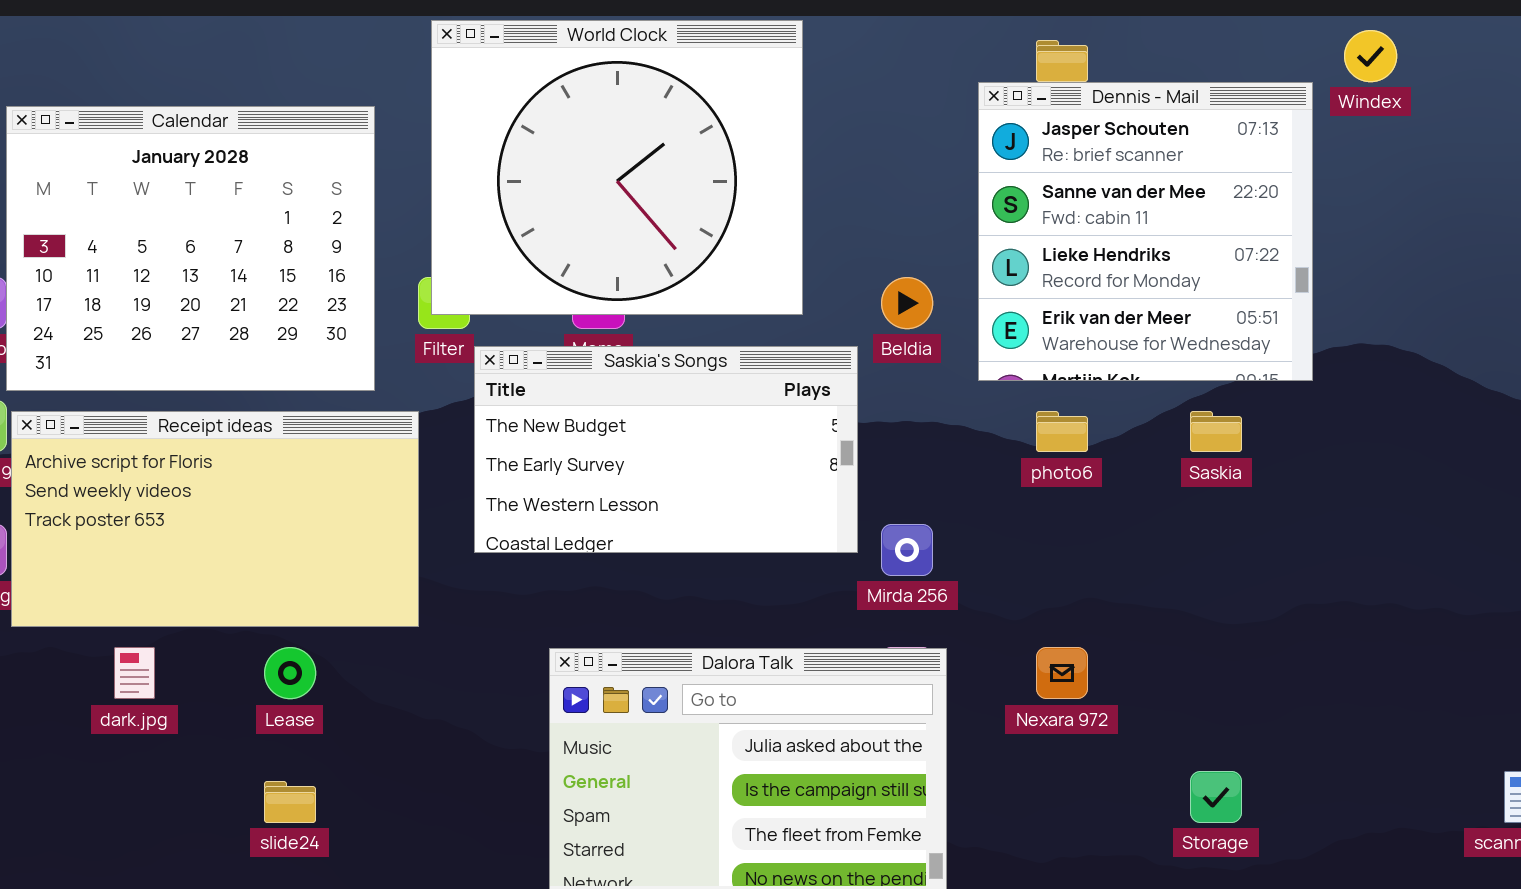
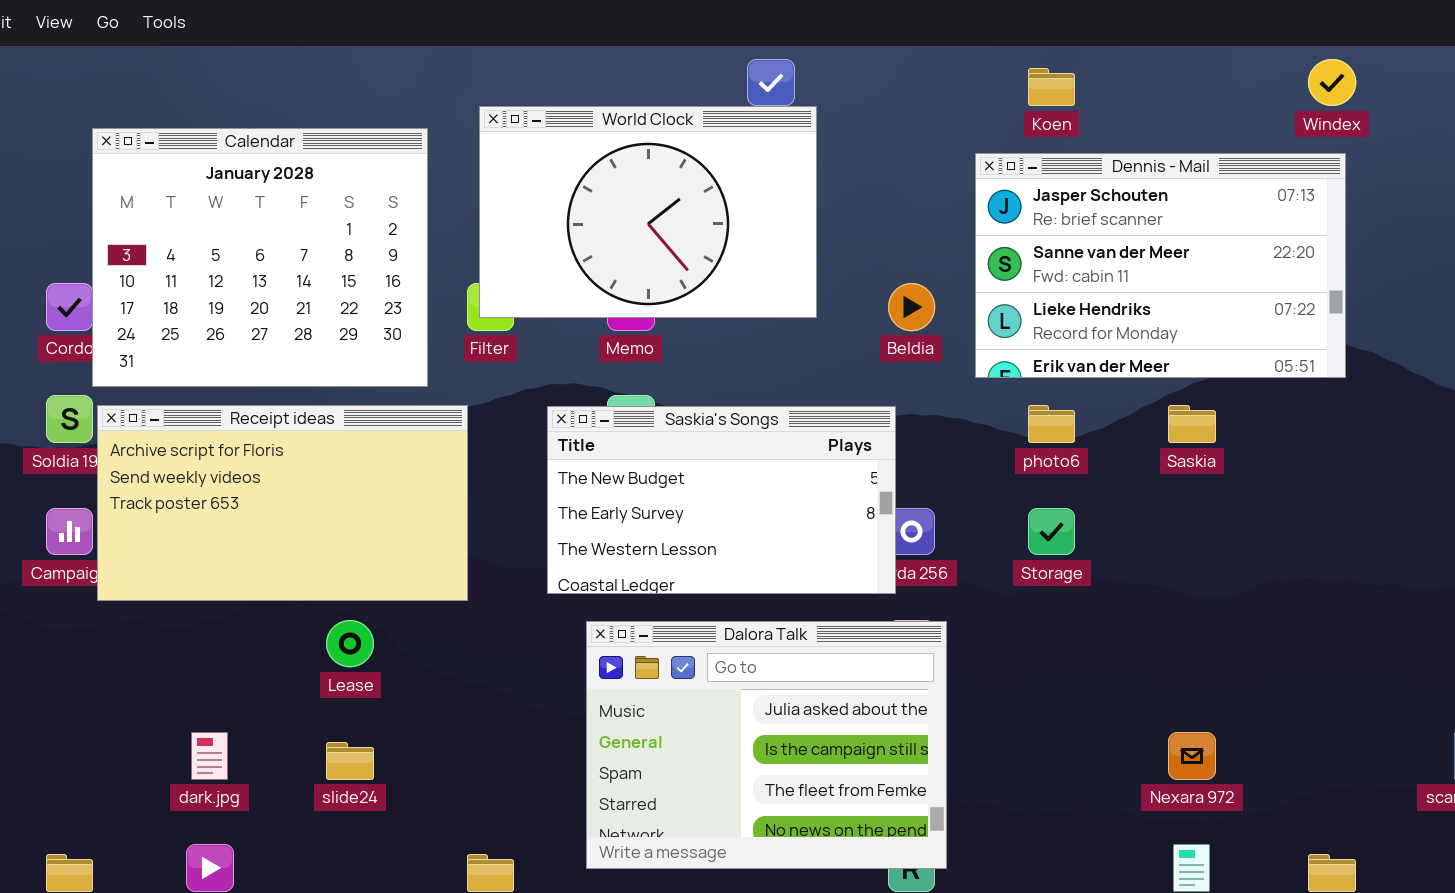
World Clock: [431,20,803,315] -> [479,106,817,318], resized
Dennis - Mail: [978,82,1313,381] -> [975,153,1346,378], resized
Saskia's Songs: [474,346,858,553] -> [547,406,896,594], moved
dark.jpg: [114,647,155,699] -> [191,732,228,780], moved
Nexara 972: [1036,647,1088,699] -> [1168,732,1216,780], moved
Storage: [1190,771,1242,823] -> [1028,508,1075,555], moved

